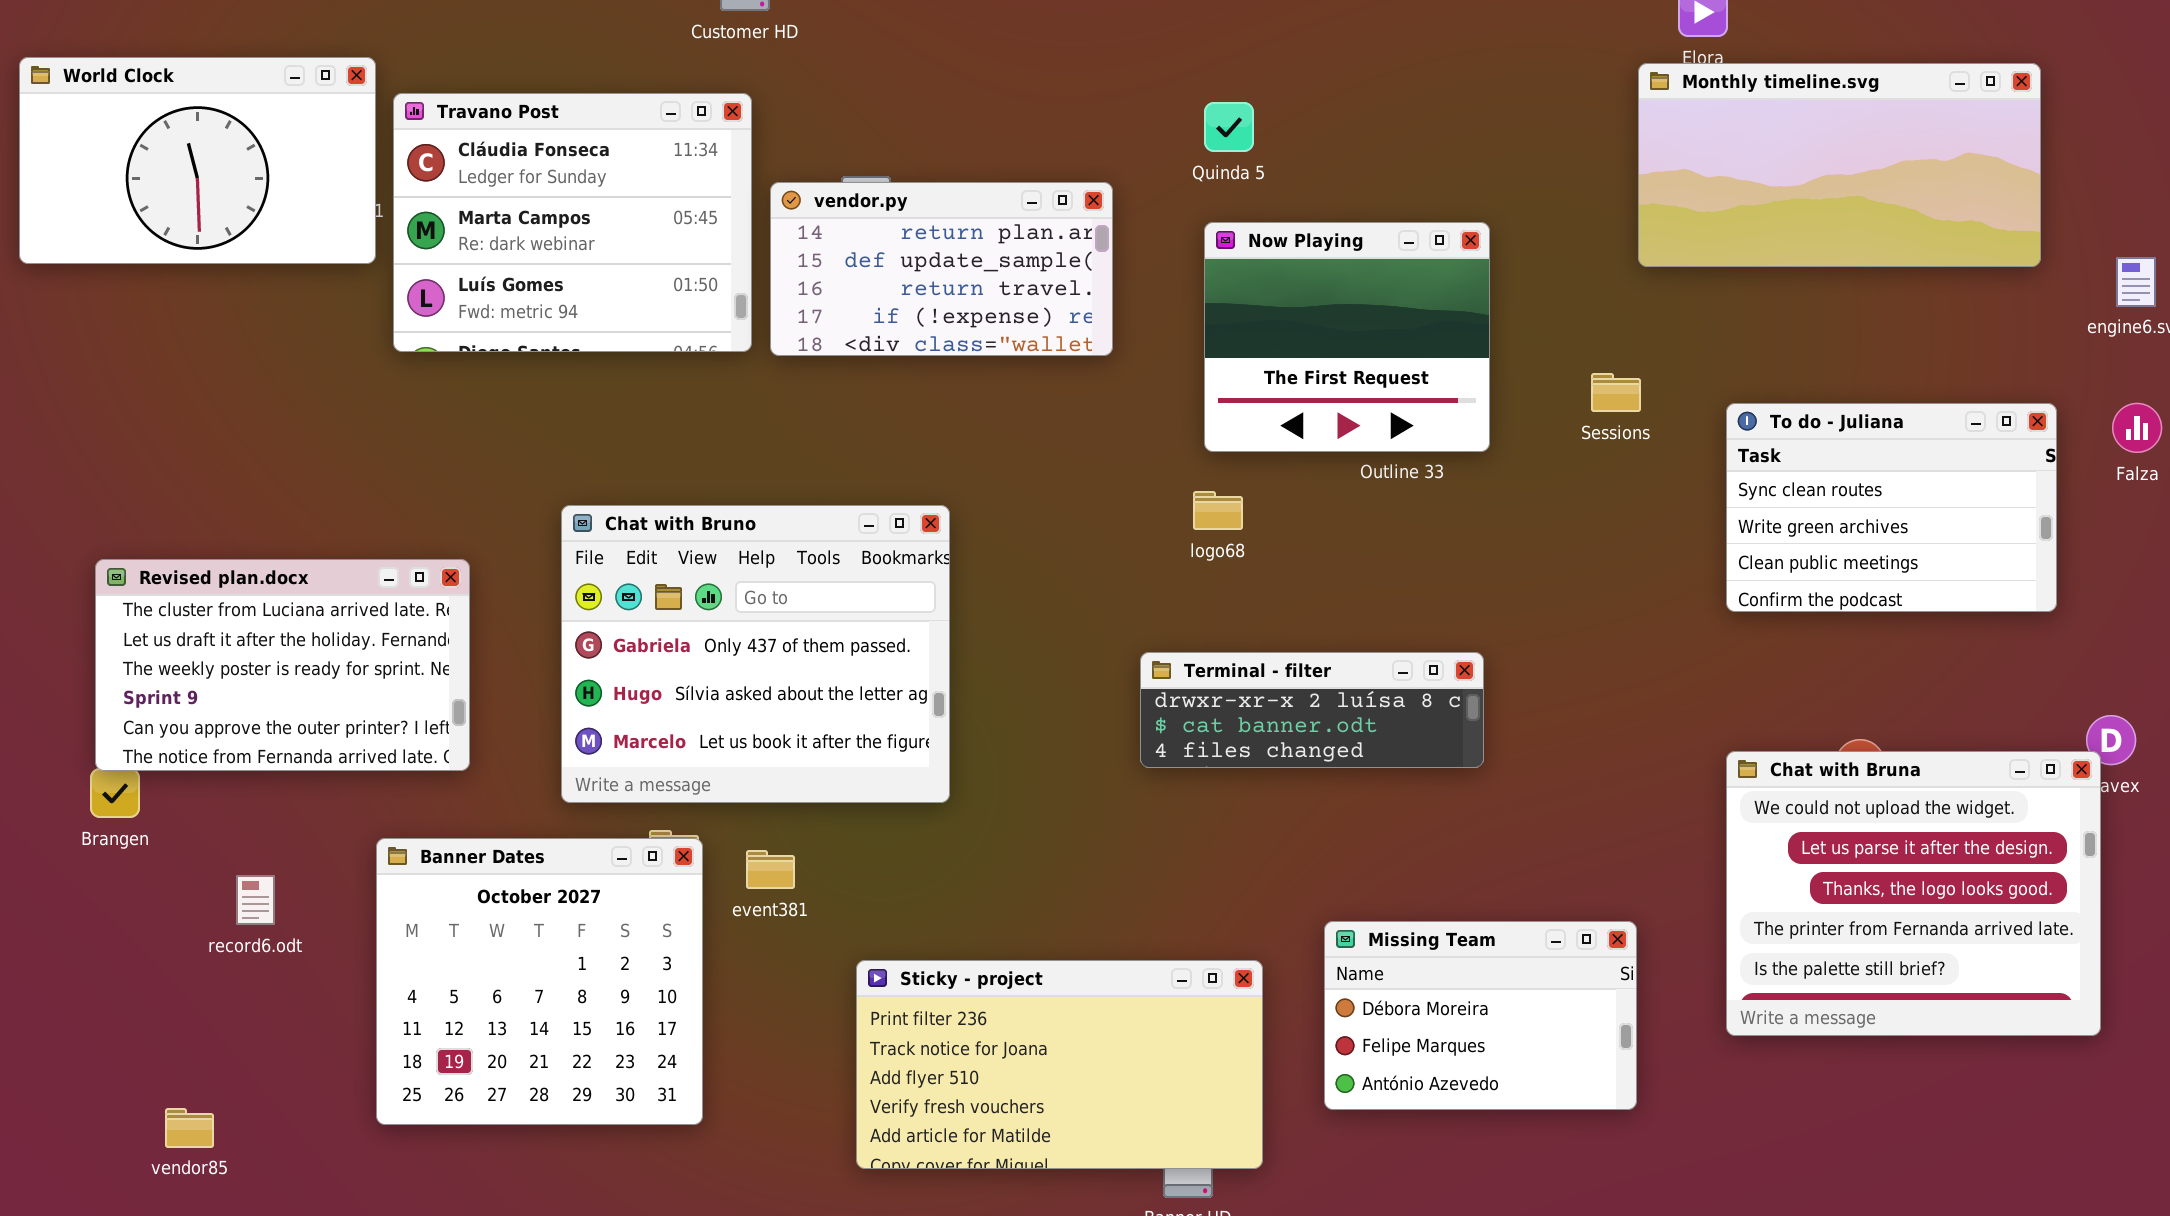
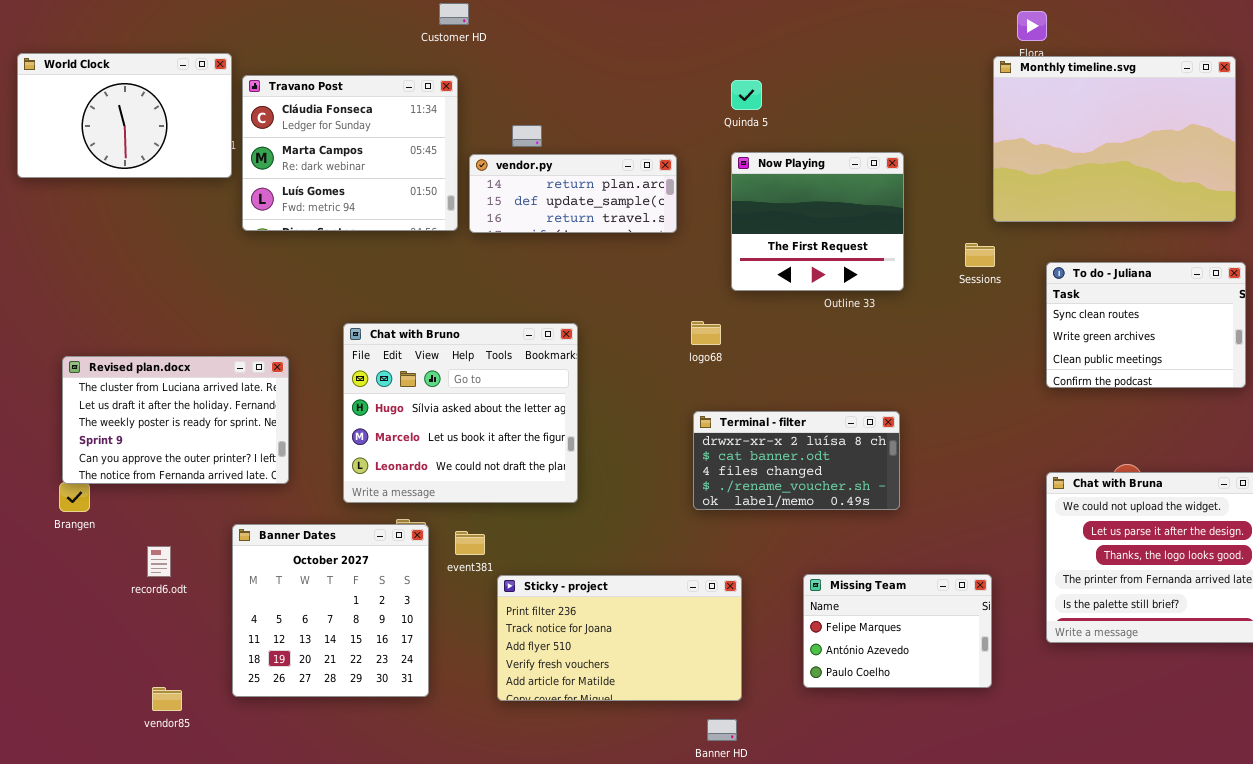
Monthly timeline.svg: [1638,63,2041,267] -> [993,56,1236,222], resized
vendor.py: [770,182,1113,356] -> [469,154,677,233], resized
logo68: [1193,491,1243,530] -> [691,321,721,345], moved
Chat with Bruno: [561,505,950,803] -> [343,323,578,503], scrolled down 1 row
Terminal - filter: [1140,652,1484,768] -> [693,411,900,510], resized
Missing Team: [1324,921,1637,1110] -> [803,574,992,688], scrolled down 1 row
Sticky - project: [856,960,1263,1169] -> [497,575,742,701], moved
vendor85: [165,1108,214,1148] -> [152,687,182,711], moved

